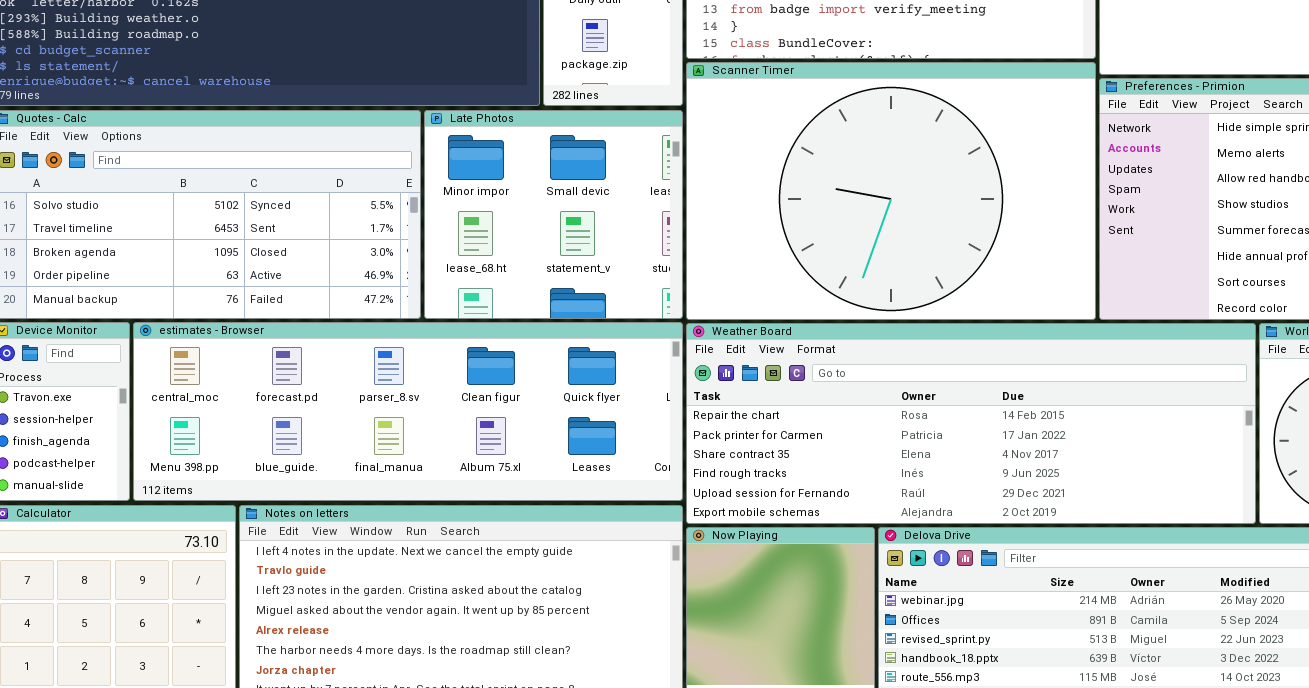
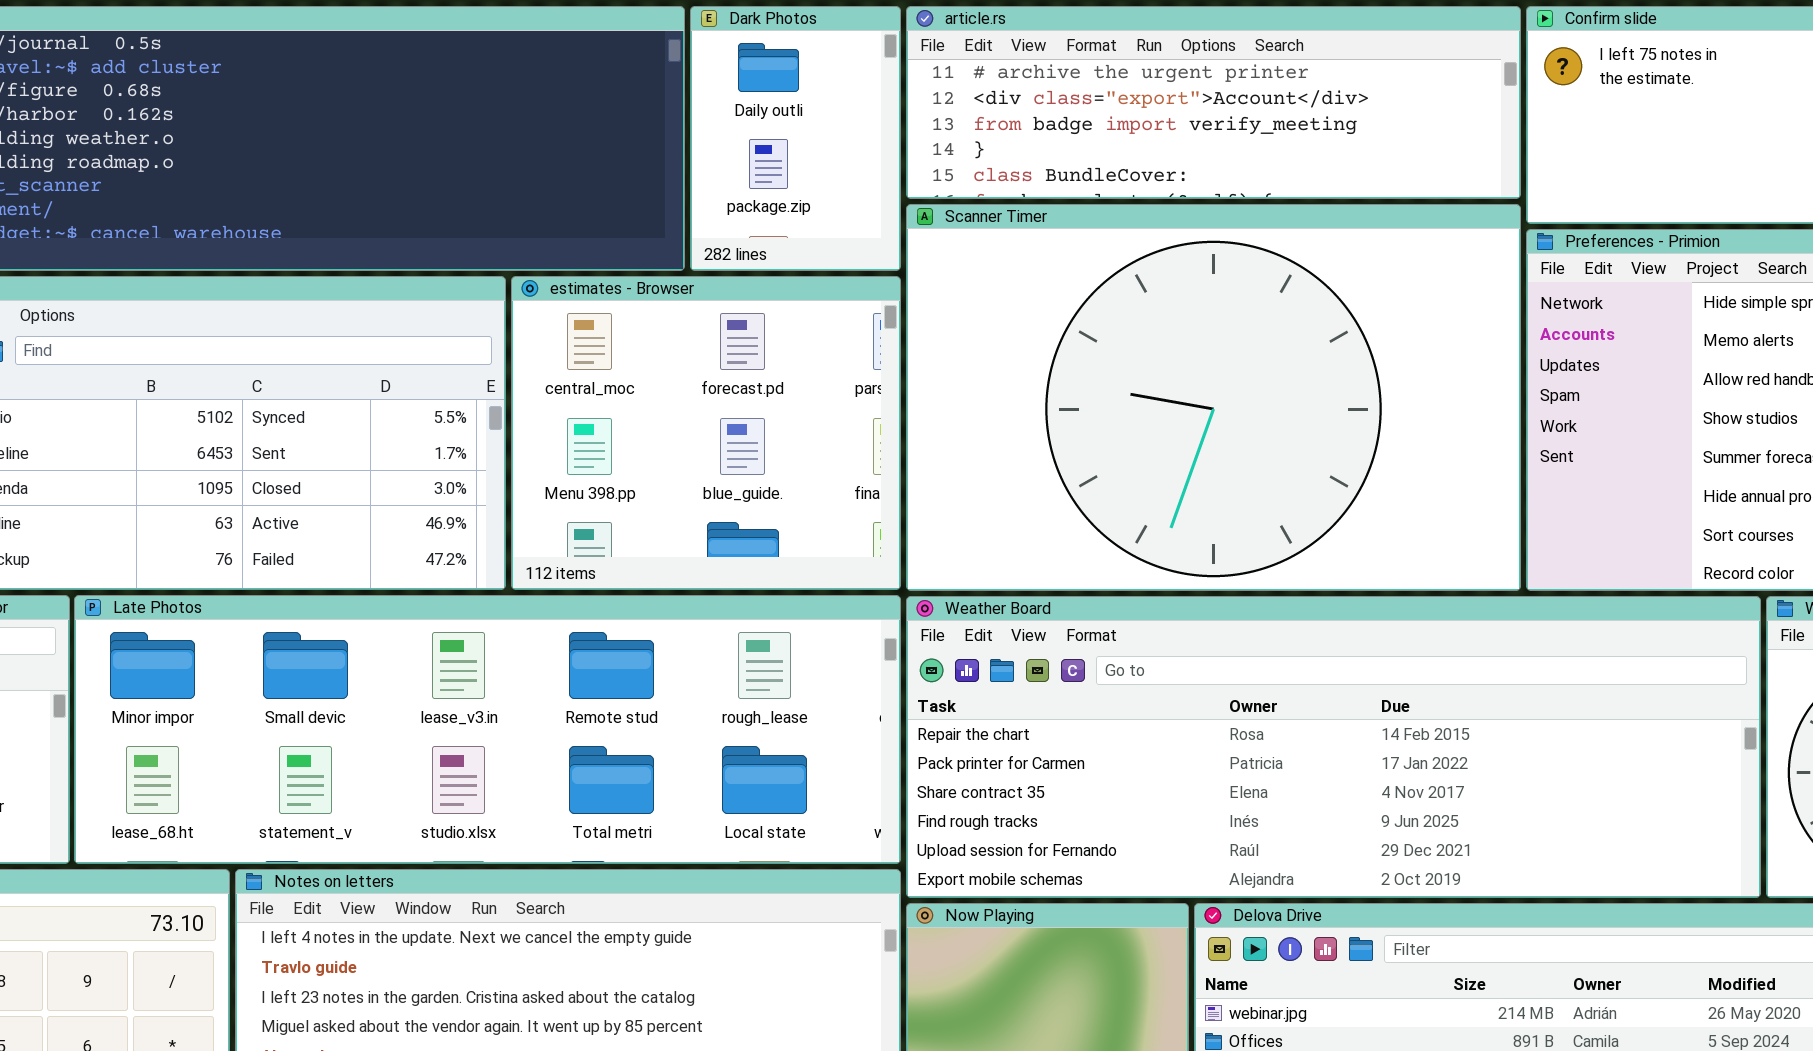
Late Photos: [424,110,683,319] -> [74,595,901,864], moved, resized
estimates - Browser: [133,322,683,501] -> [511,276,901,590], moved, resized

